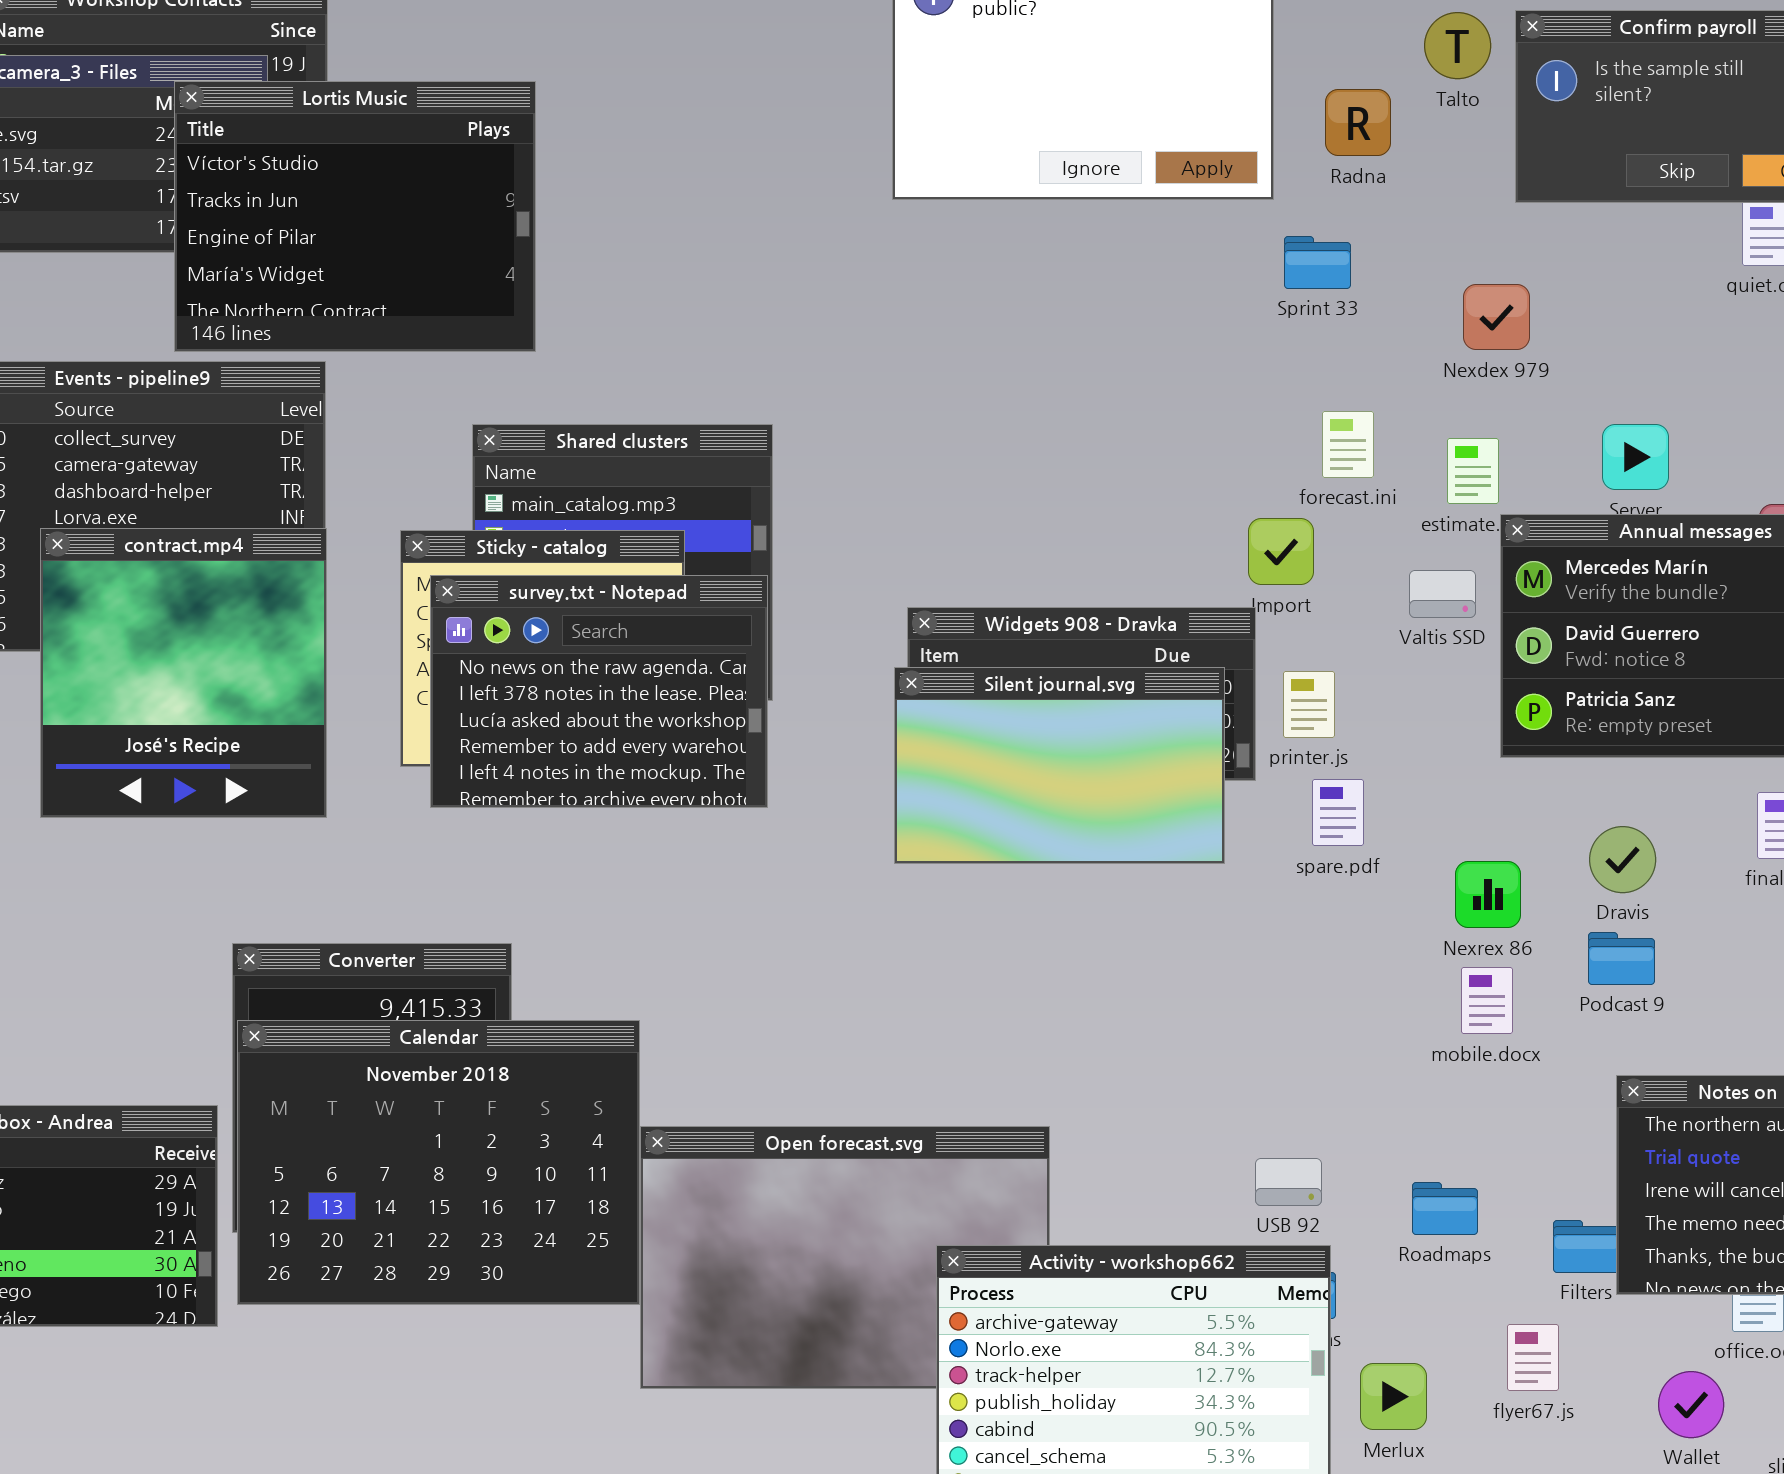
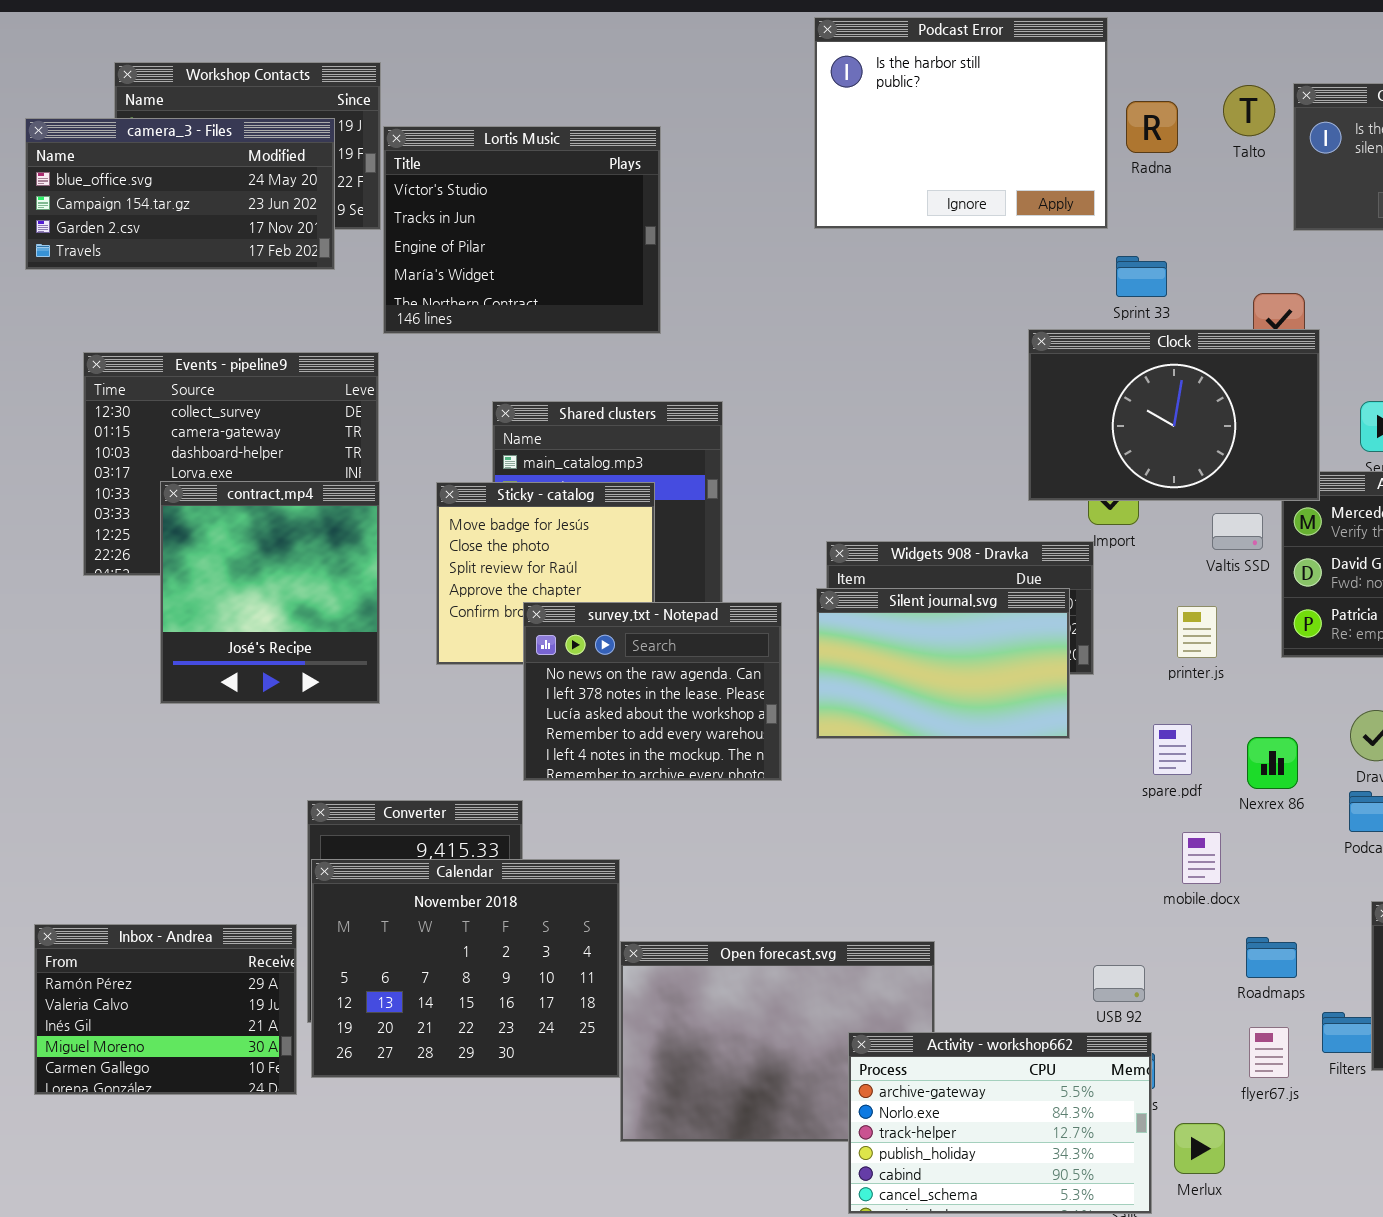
Lortis Music: [174,81,536,352] -> [383,126,661,334], moved
Radna: [1325,89,1391,156] -> [1126,101,1178,153], moved
Clock: none -> [1028,329,1320,501], opened
survey.txt - Notepad: [430,575,768,808] -> [523,602,782,781], moved
printer.js: [1283,671,1335,738] -> [1177,606,1217,658], moved
spare.pdf: [1312,779,1364,846] -> [1153,724,1192,775], moved
mobile.docx: [1461,967,1513,1034] -> [1182,832,1221,884], moved
Roadmaps: [1412,1182,1478,1235] -> [1246,937,1297,978], moved
flyer67.js: [1507,1324,1559,1391] -> [1249,1027,1289,1078], moved

